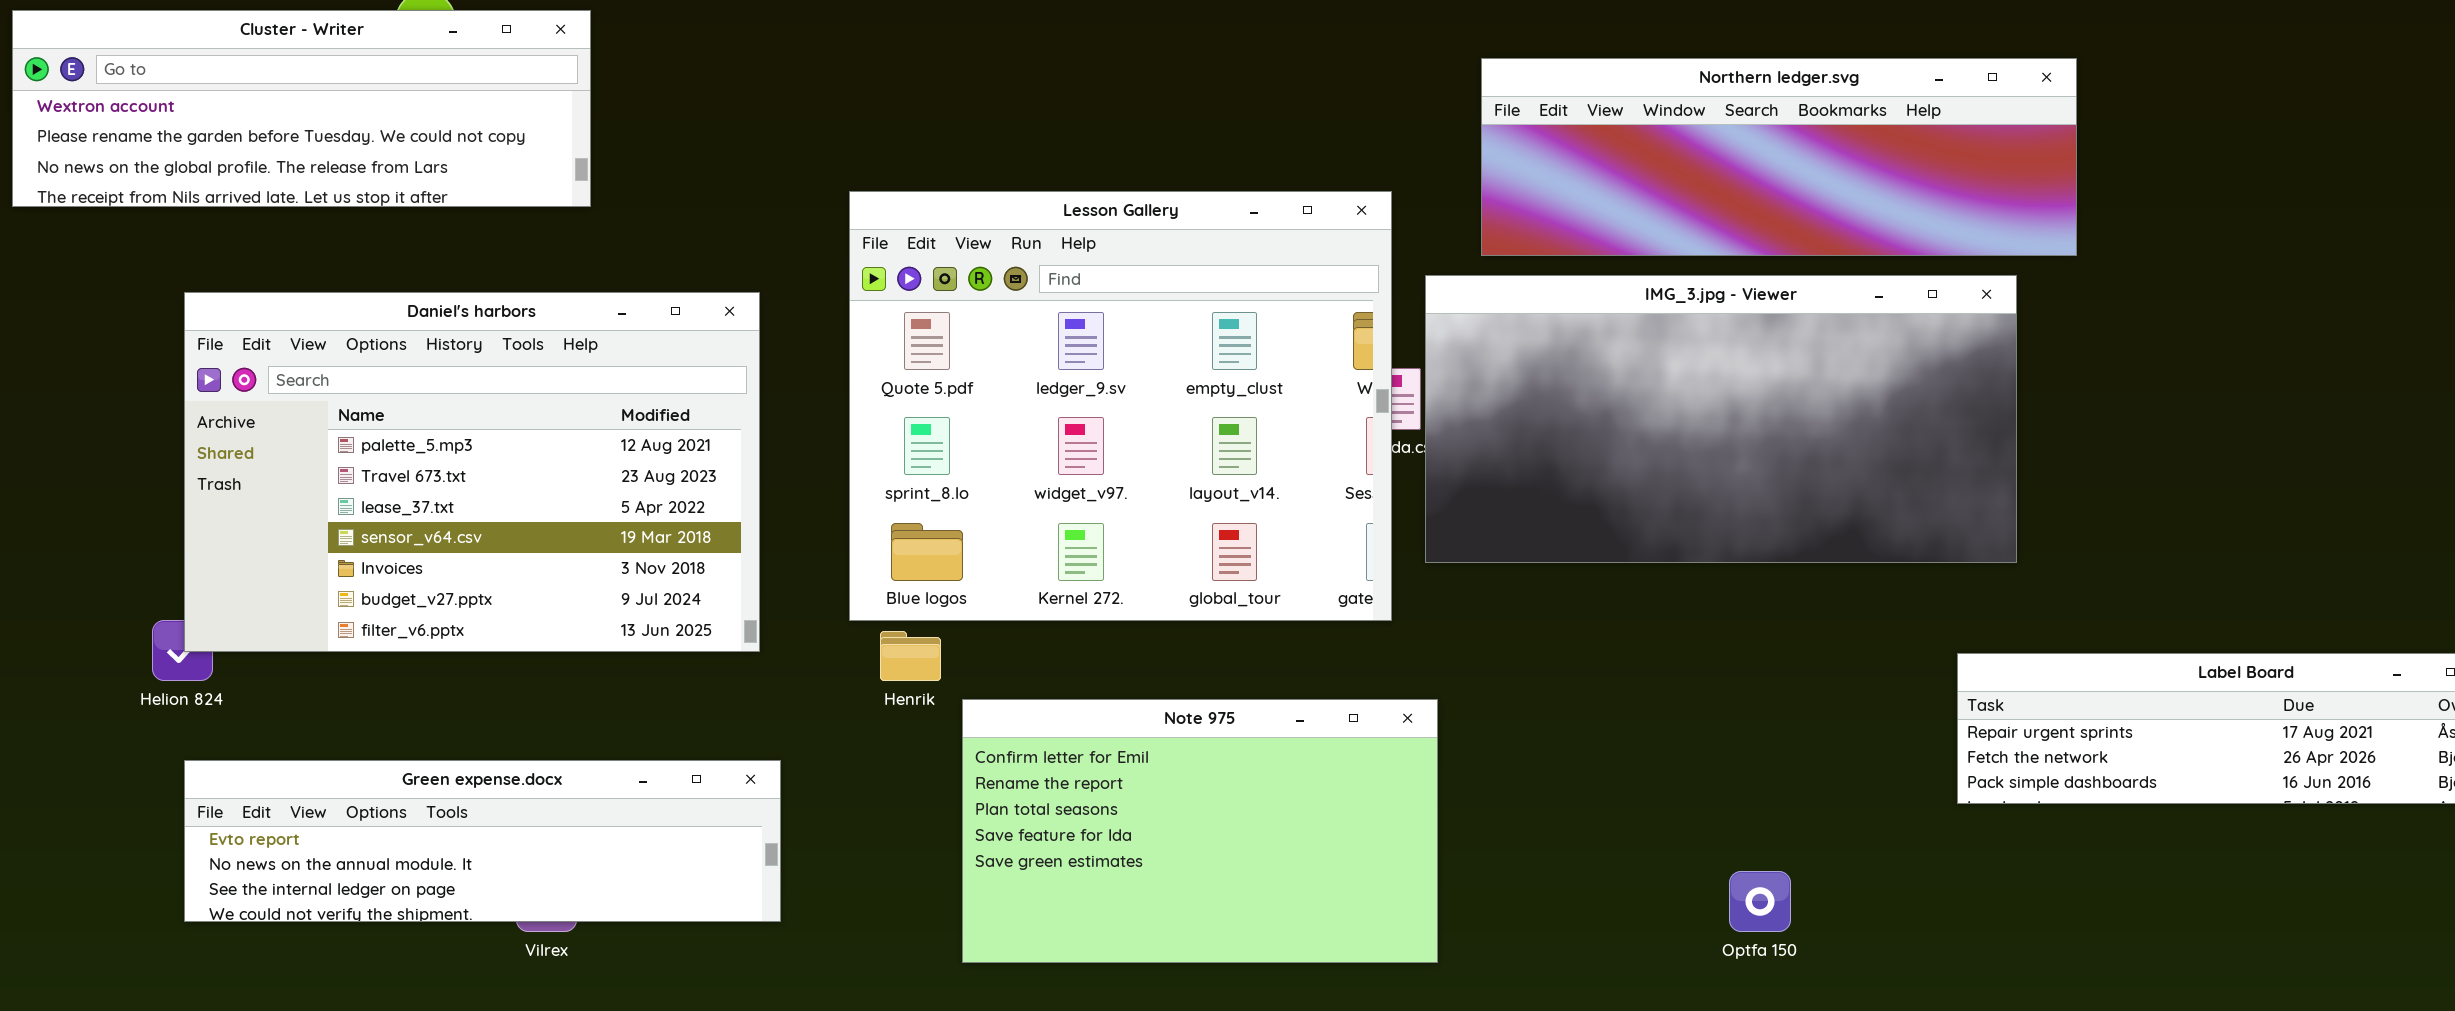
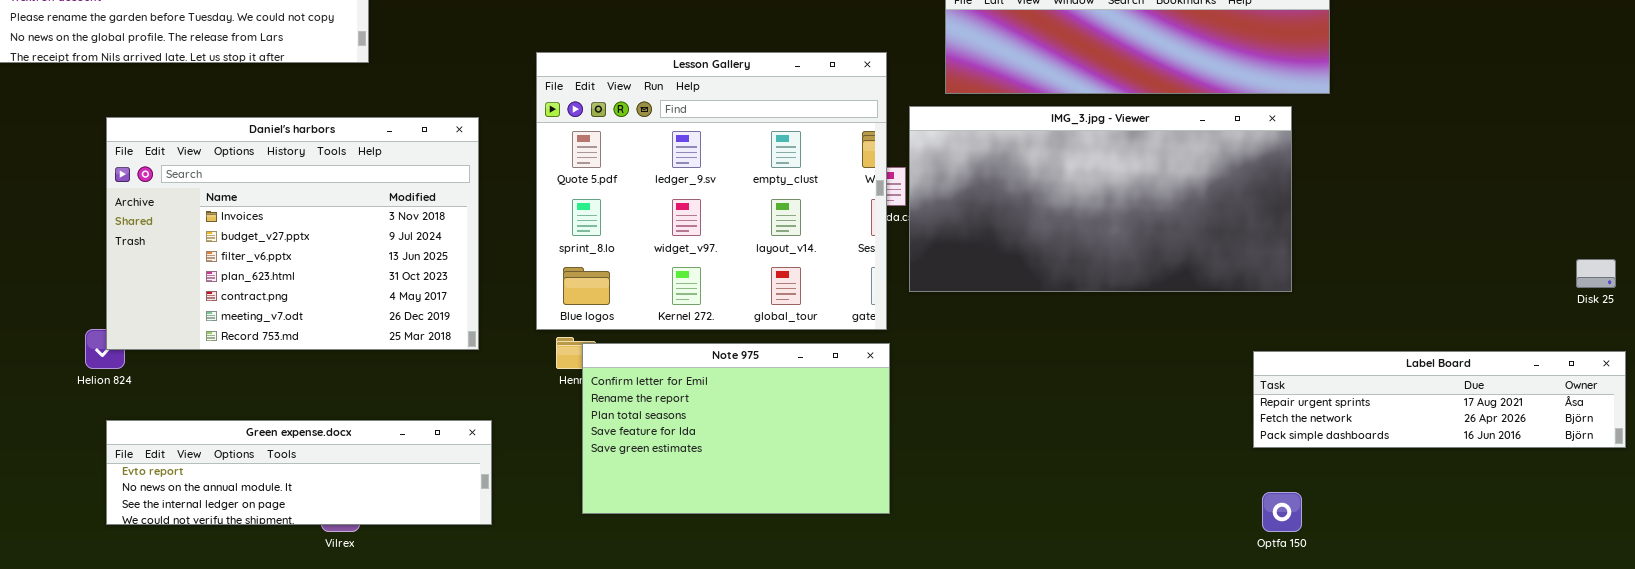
Daniel's harbors: [184,292,760,652] -> [106,117,479,350], scrolled down 4 rows
Note 975: [962,699,1438,963] -> [582,343,890,514], moved
Optfa 150: [1729,871,1791,932] -> [1262,492,1302,532], moved

